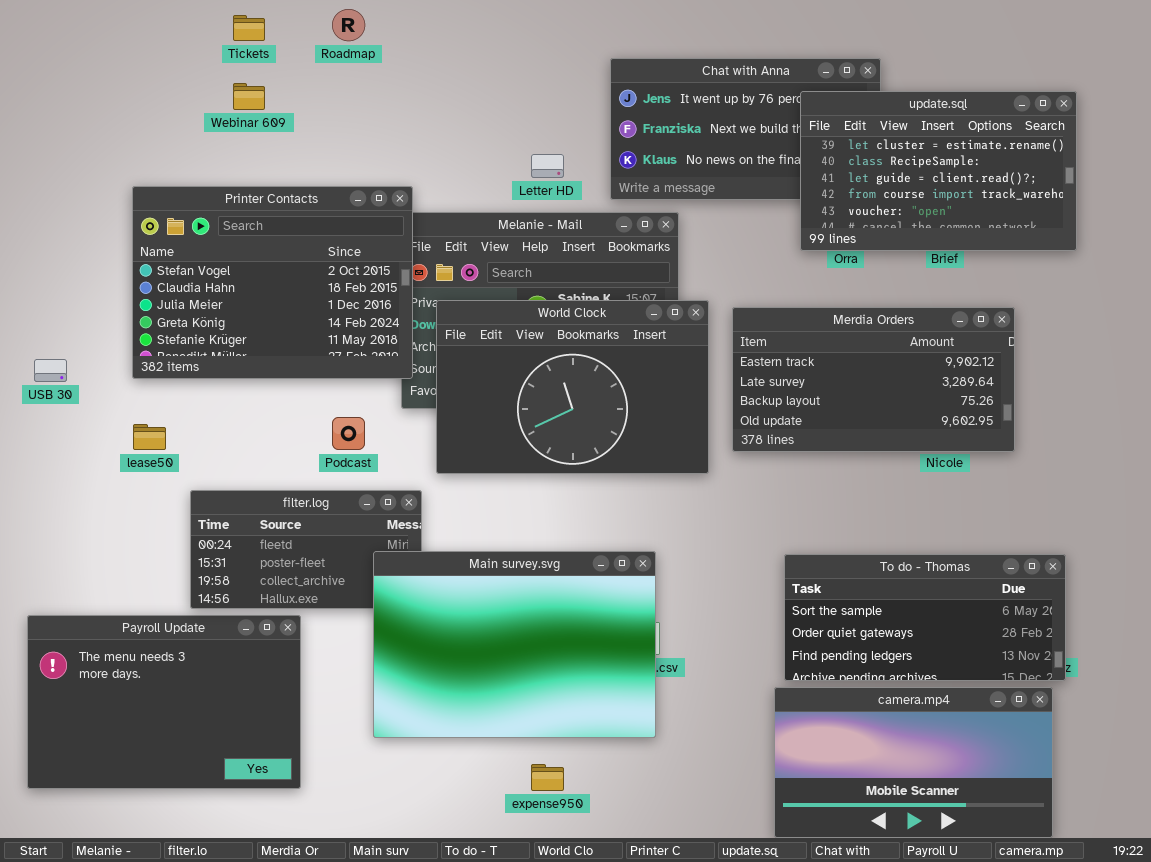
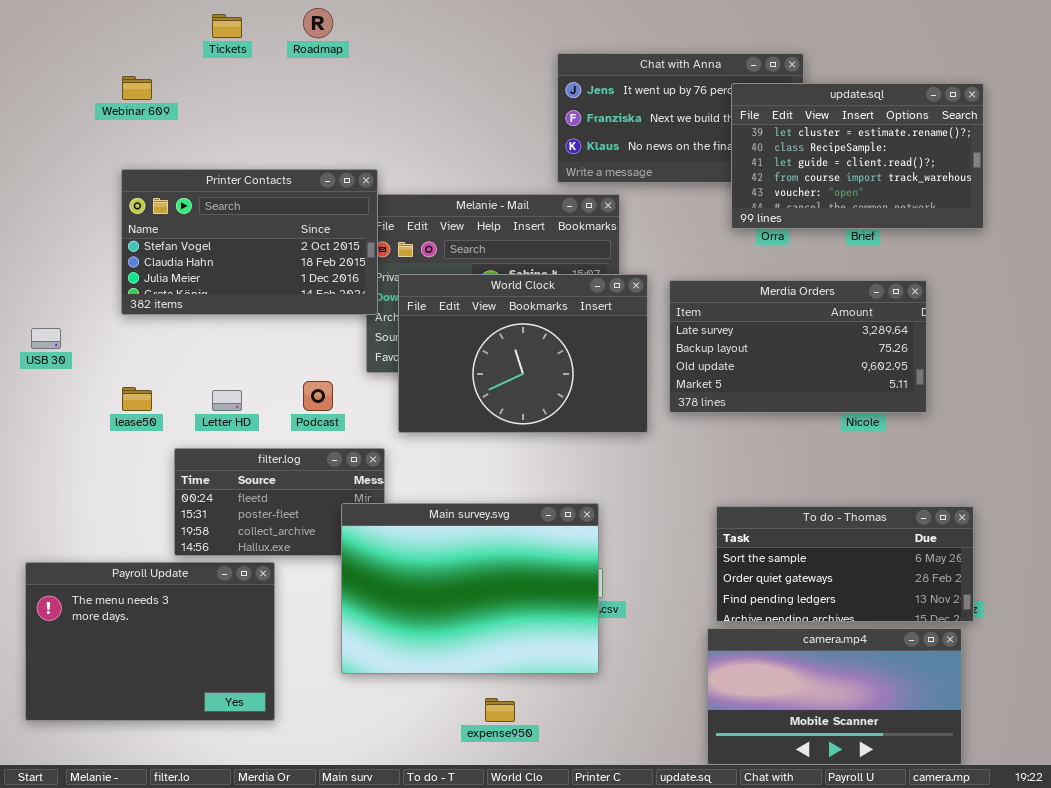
Webinar 609: [233,83,265,110] -> [122,76,152,100], moved
Letter HD: [531,154,564,178] -> [212,390,242,411], moved
Printer Contacts: [132,186,413,379] -> [121,169,378,315], resized
Merdia Orders: [732,307,1015,452] -> [669,280,927,413], scrolled down 1 row

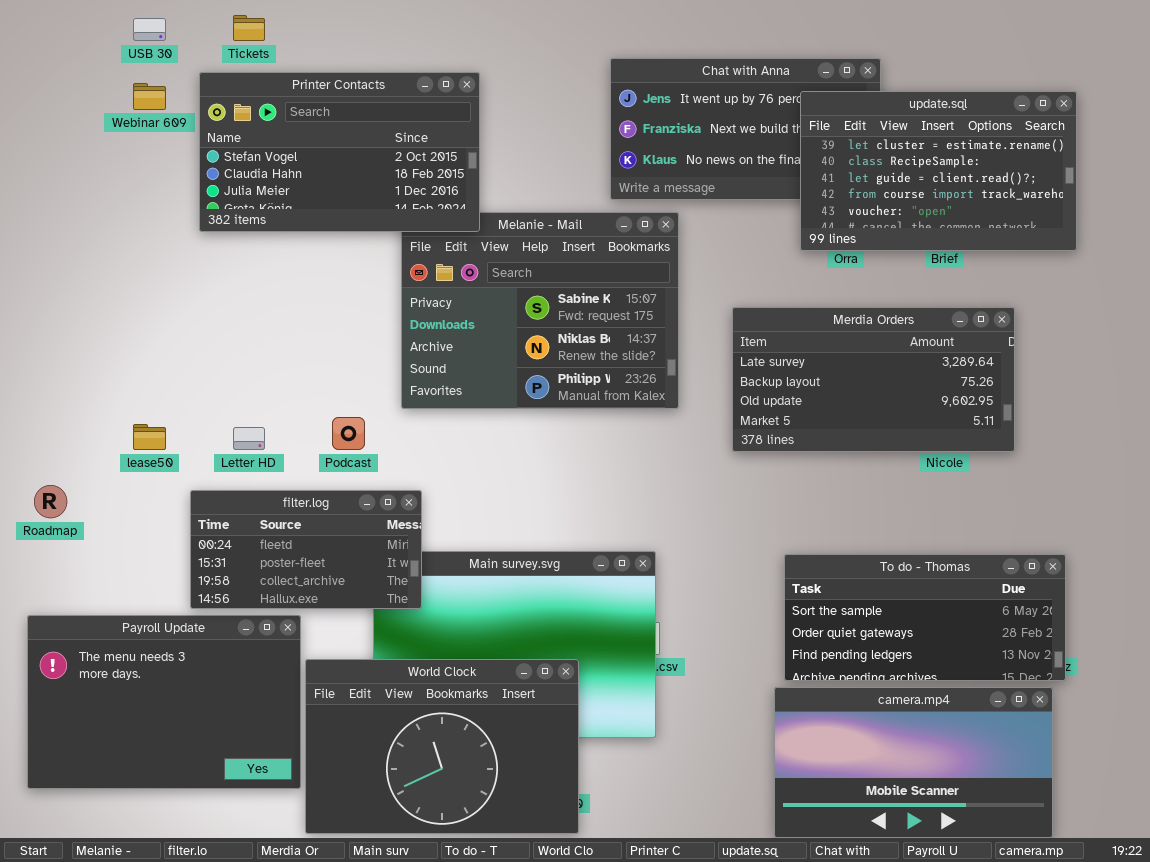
Roadmap: [303,8,333,38] -> [34,485,67,518], moved
Printer Contacts: [121,169,378,315] -> [199,72,480,232], moved
World Clock: [398,274,648,433] -> [305,659,579,834], moved
USB 30: [31,328,61,349] -> [133,18,166,41], moved
filter.log: [174,448,385,556] -> [190,490,422,609], raised

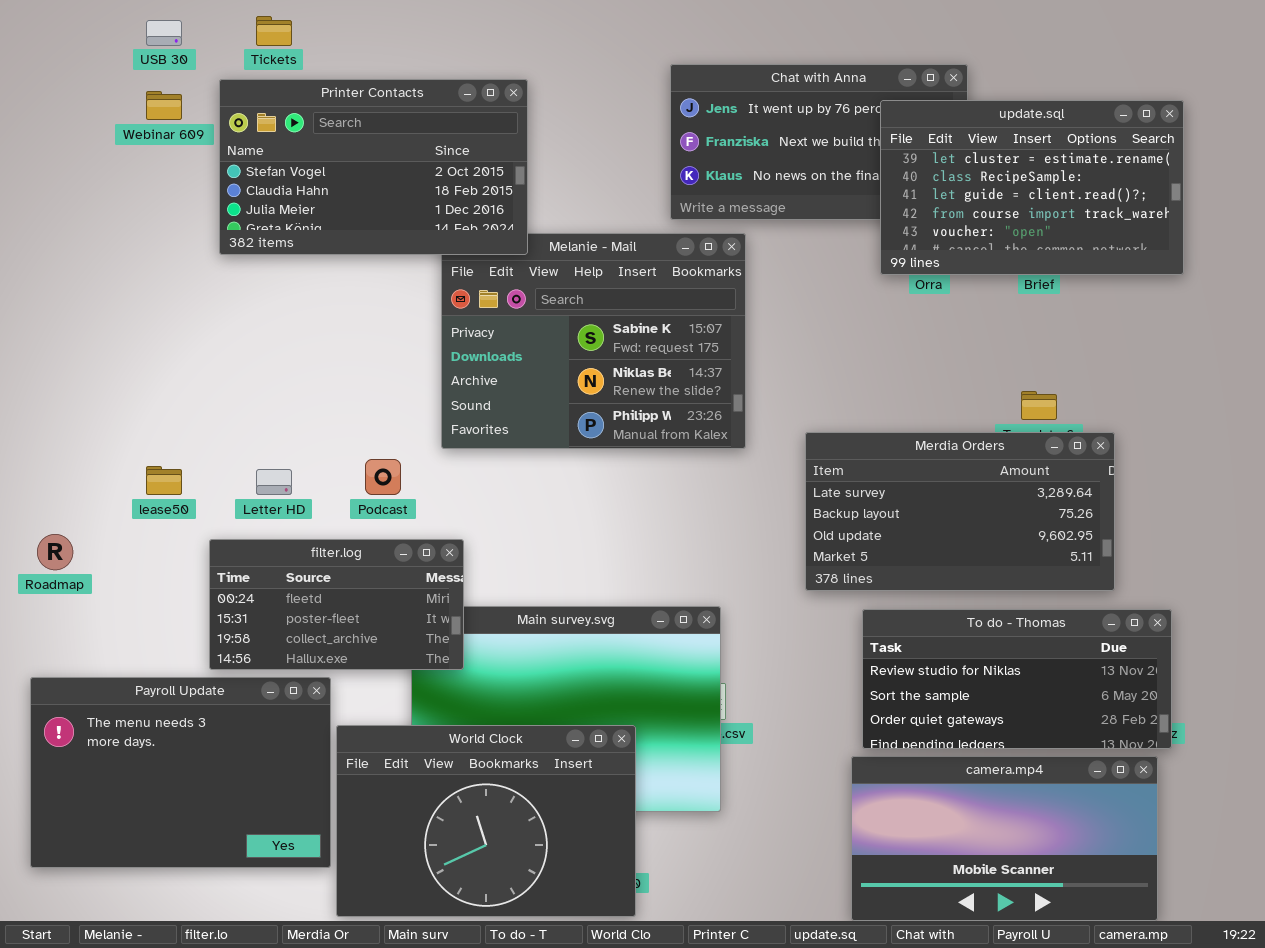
Merdia Orders: [732,307,1015,452] -> [805,432,1115,591], moved
To do - Thomas: [784,554,1066,681] -> [862,609,1172,749], scrolled up 1 row

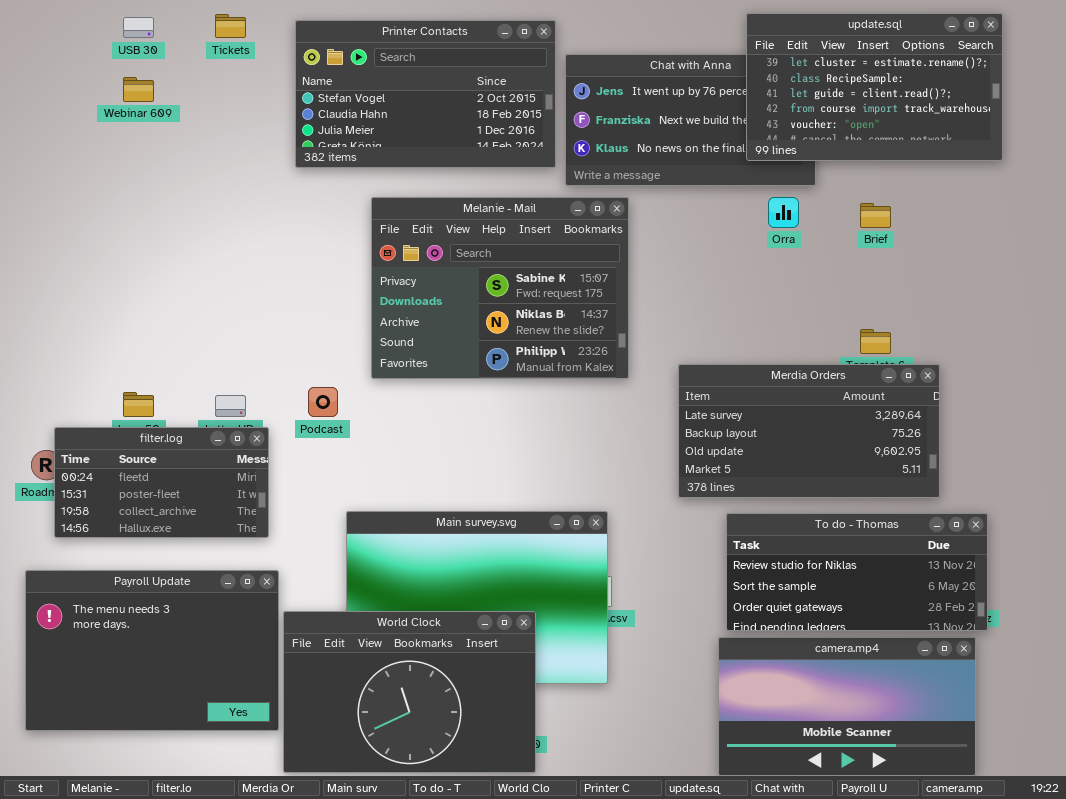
Printer Contacts: [219,79,528,255] -> [295,20,556,168], moved
update.sql: [880,100,1184,275] -> [746,13,1003,161], moved
filter.log: [209,539,464,670] -> [54,427,269,538], moved

